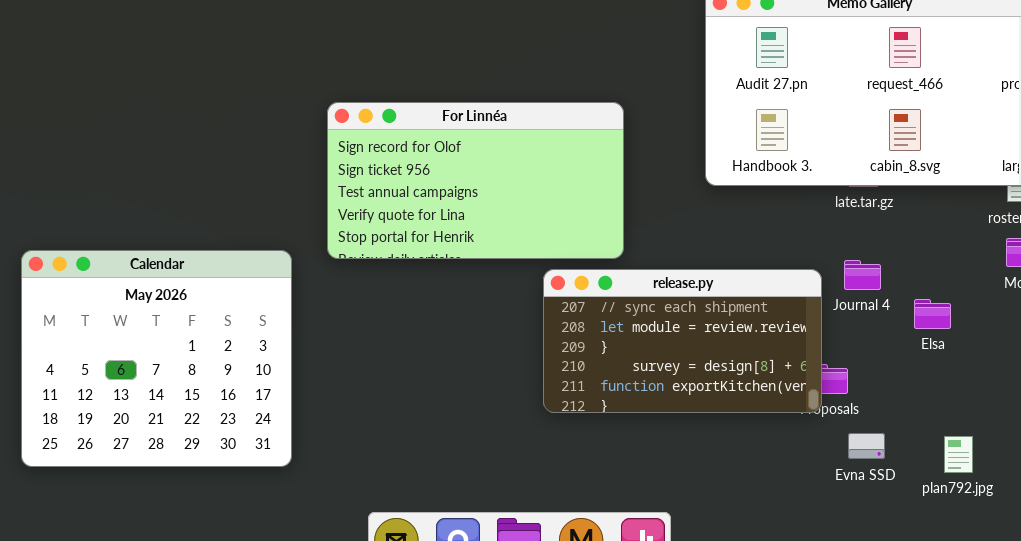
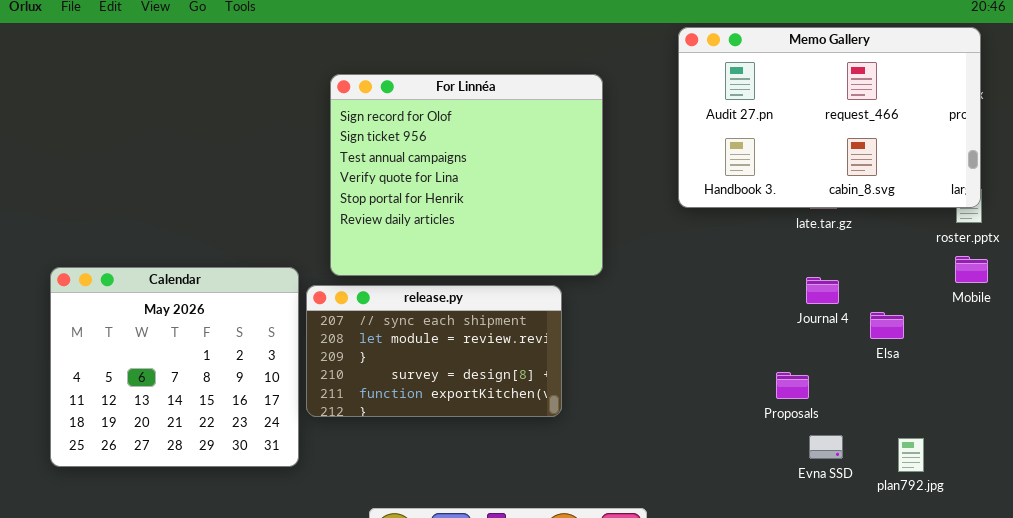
For Linnéa: [327,102,624,259] -> [330,74,603,276], resized
release.py: [543,269,822,413] -> [306,285,562,417], moved

